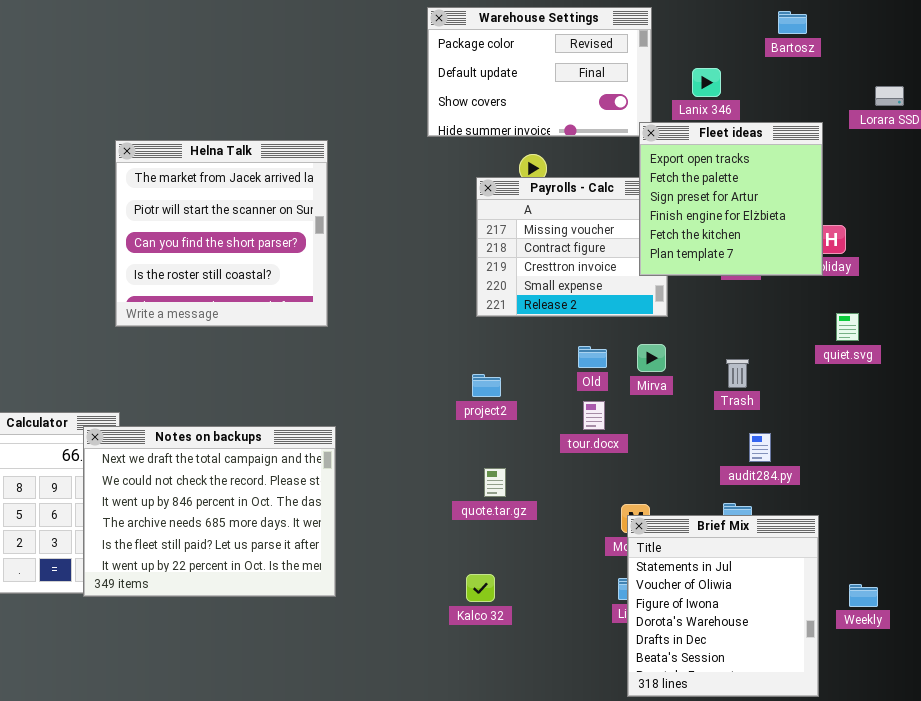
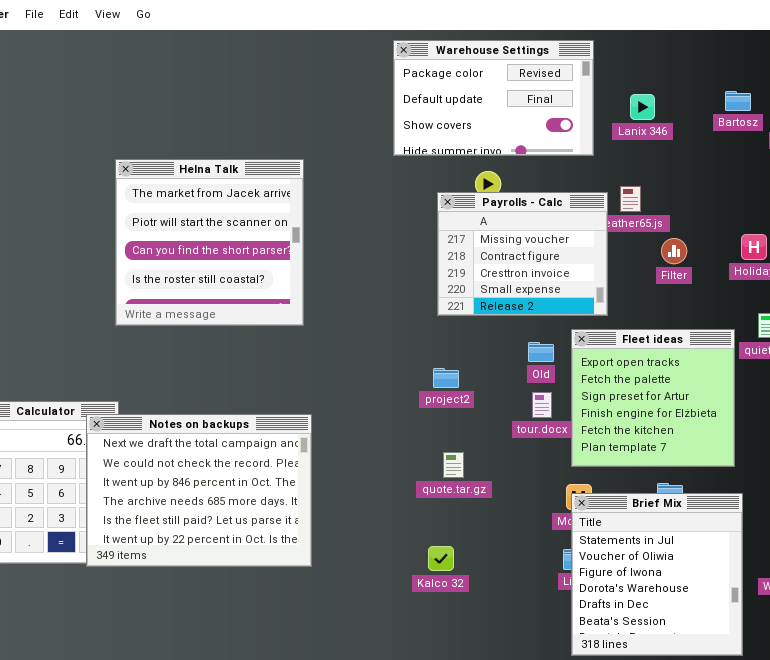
Bartosz: [778,11,807,34] -> [725,91,751,111], moved
Fleet ideas: [639,122,823,276] -> [571,329,735,467], moved

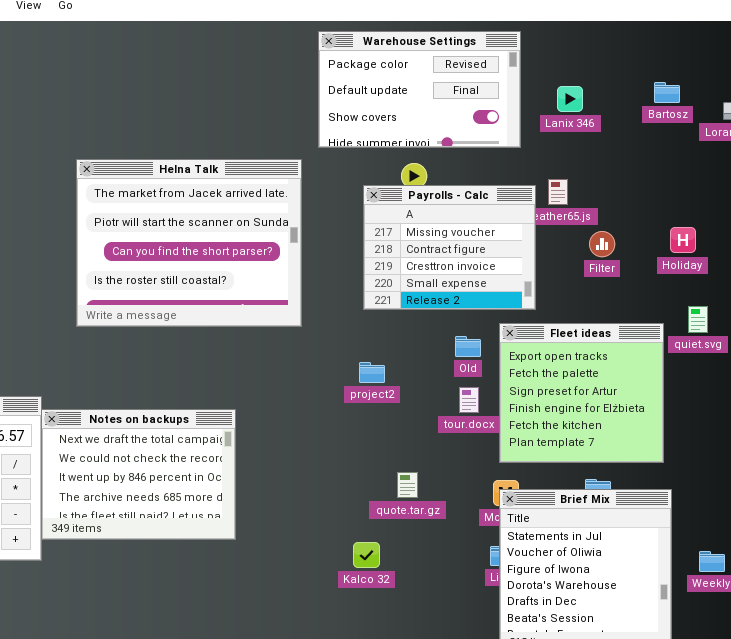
Helna Talk: [115,159,304,326] -> [76,159,302,327], moved, resized
Notes on backups: [86,414,312,567] -> [41,409,236,540], resized
quote.tar.gz: [443,452,464,478] -> [397,472,418,498], moved

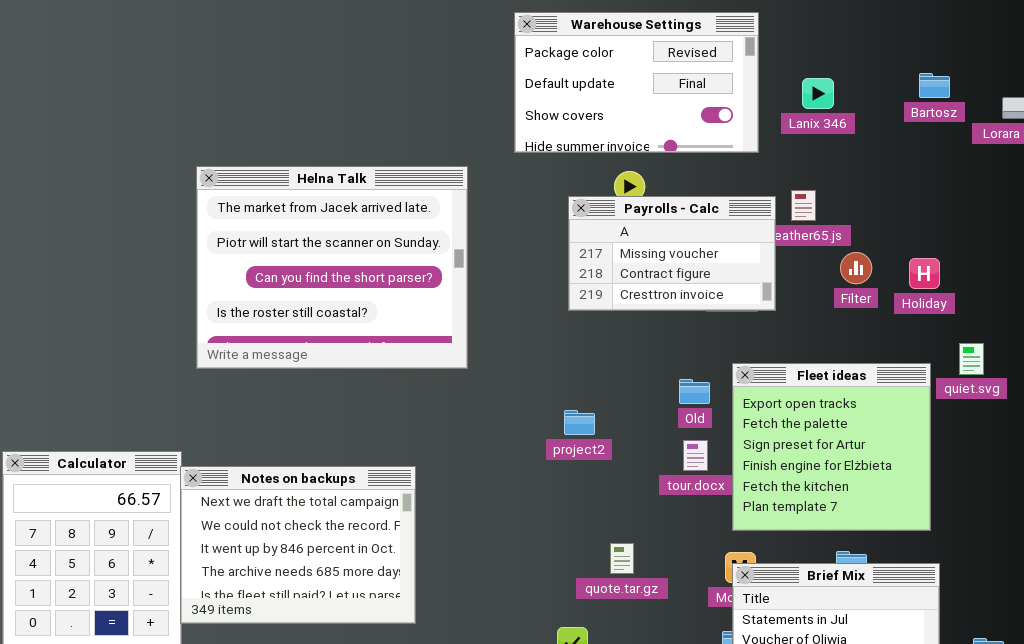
Helna Talk: [76,159,302,327] -> [196,166,468,369], moved
Payrolls - Calc: [363,185,536,310] -> [568,196,776,311], resized
Holiday: [670,227,696,253] -> [909,258,940,289], moved

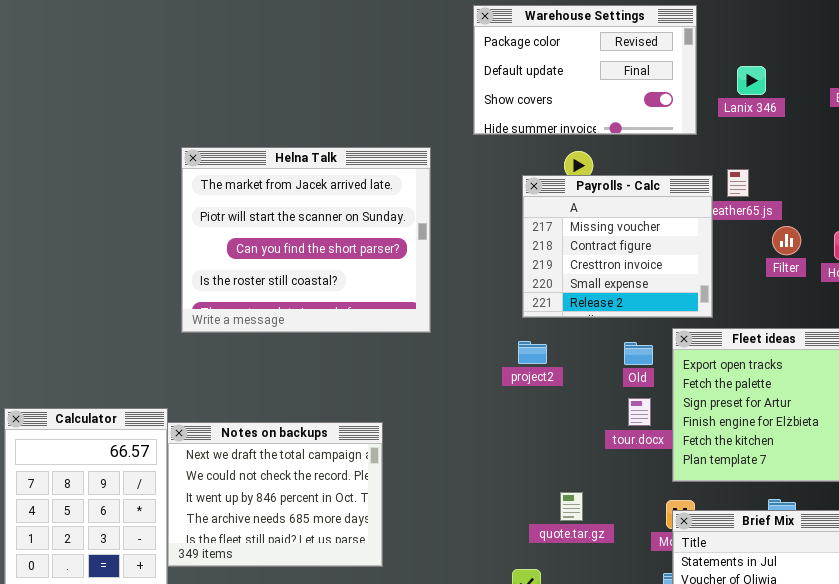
Payrolls - Calc: [568,196,776,311] -> [522,175,713,318], resized
project2: [564,410,595,435] -> [518,341,547,364], moved

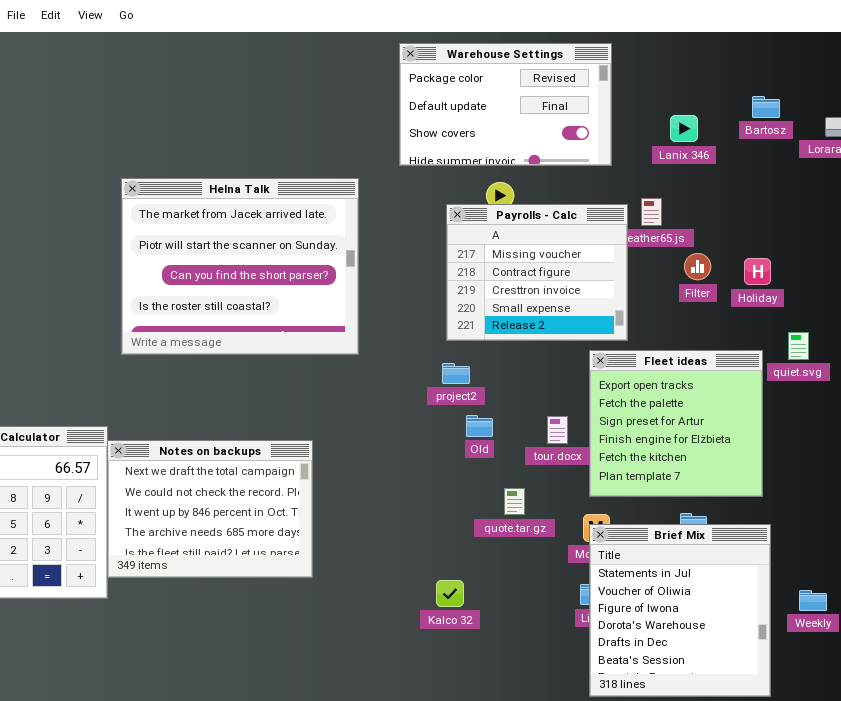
Lanix 346: [737,66,766,95] -> [670,115,698,142], moved
Old: [624,342,653,365] -> [466,415,493,437], moved
quote.tar.gz: [560,492,583,521] -> [504,488,525,515], moved

